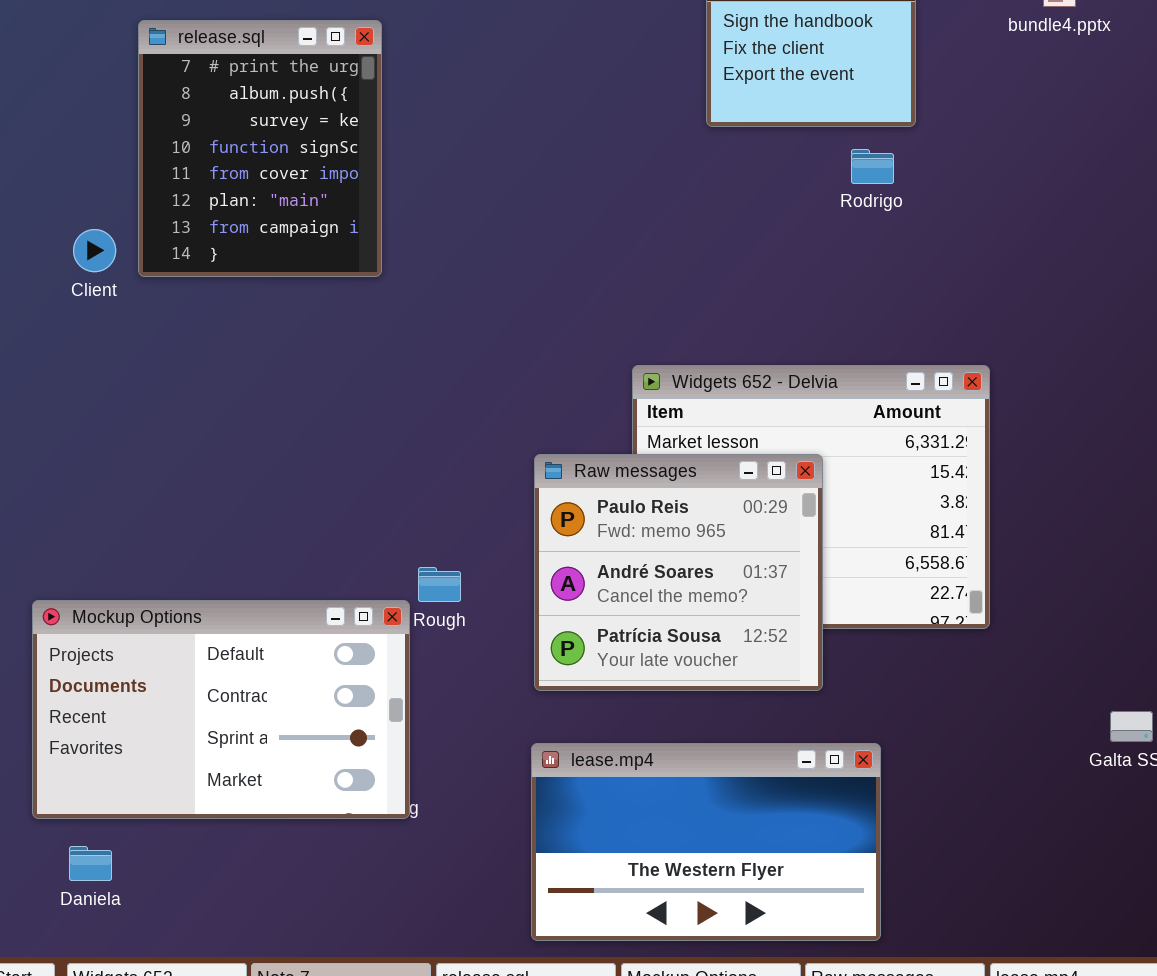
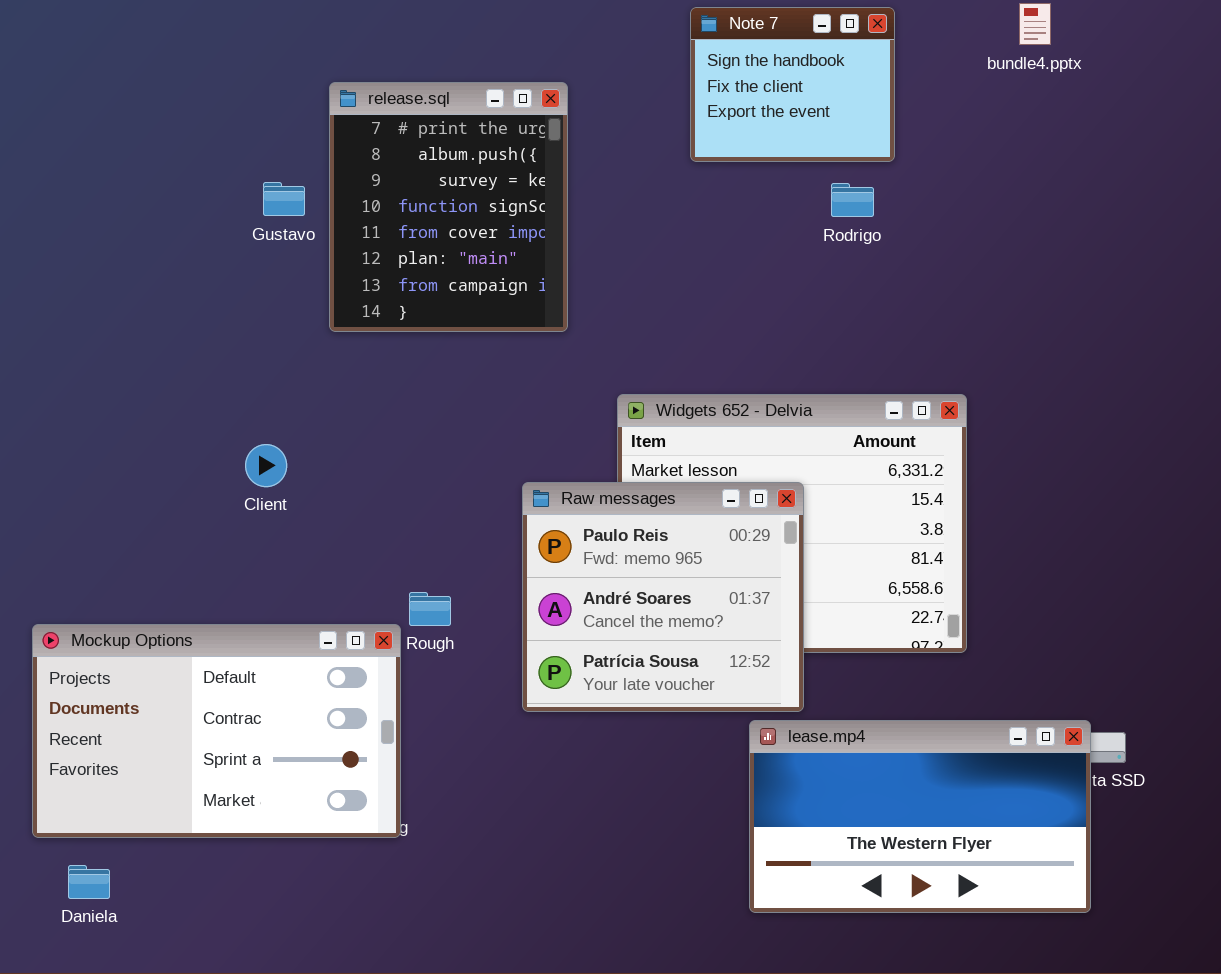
release.sql: [138,20,382,277] -> [329,82,568,332], moved
Client: [73,229,116,272] -> [245,444,287,487], moved
lease.mp4: [531,743,881,941] -> [749,720,1091,913], moved

